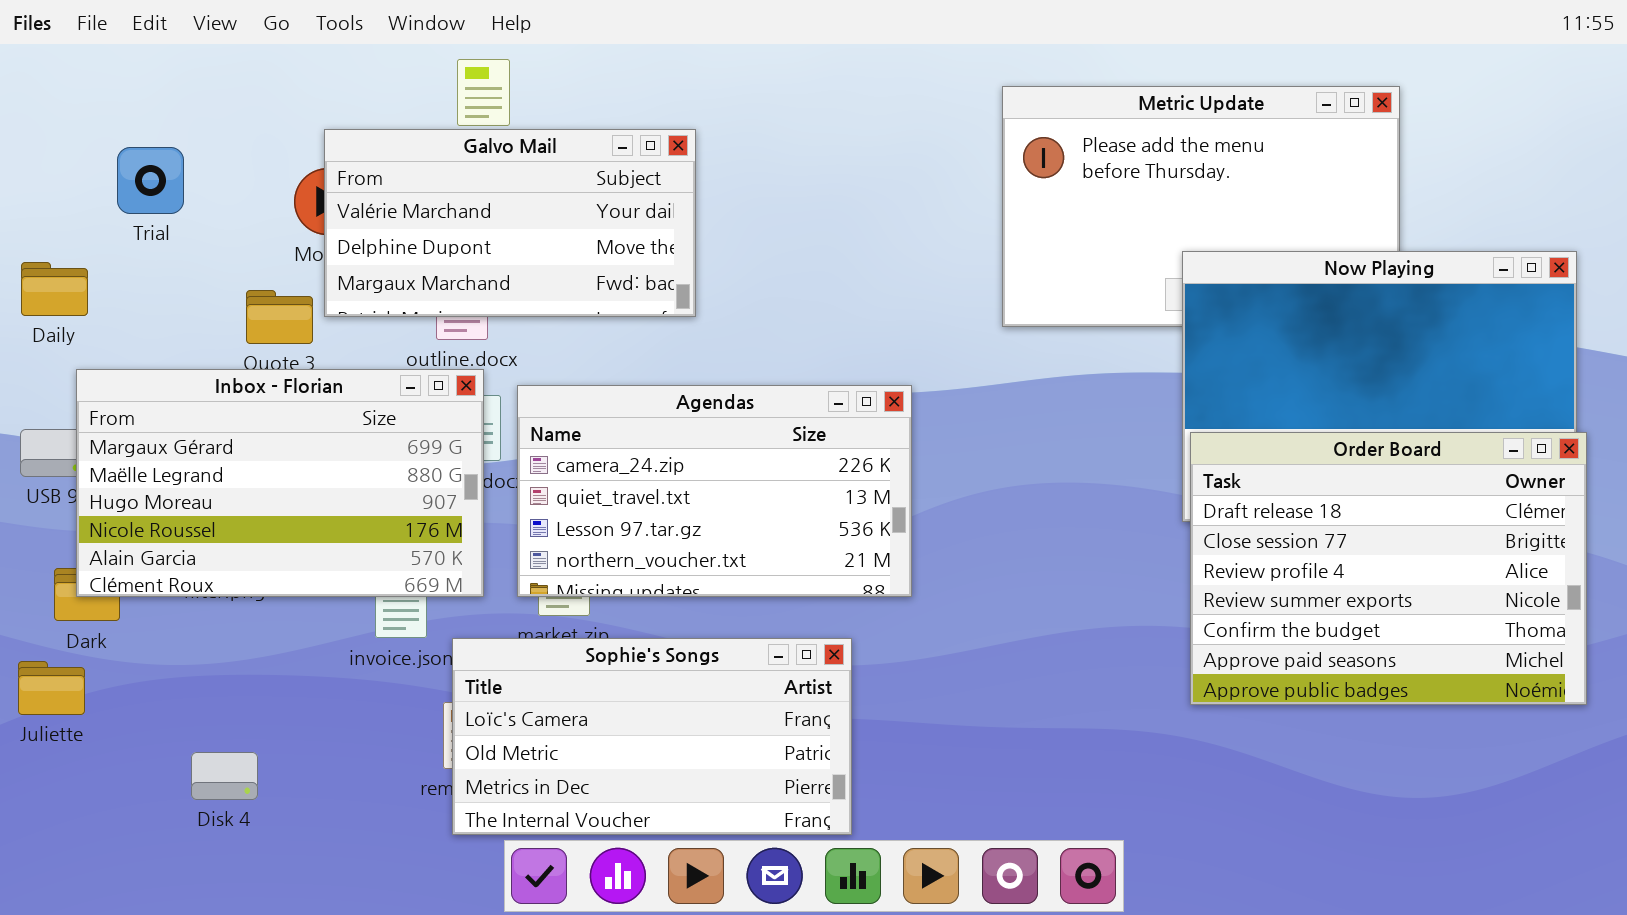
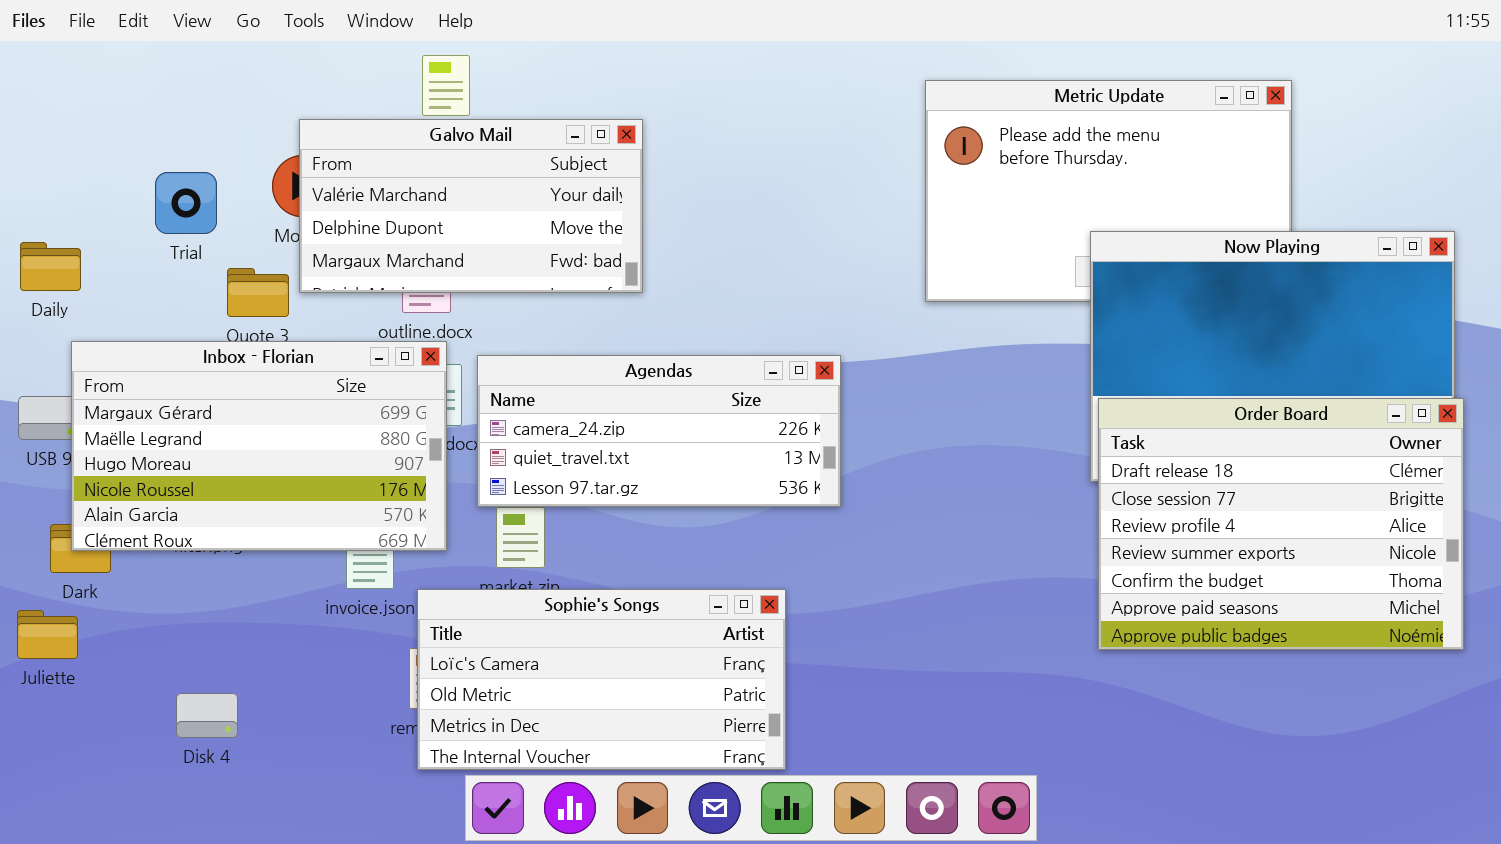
Trial: [117,147,184,214] -> [155,172,217,234], moved
Agendas: [517,385,912,597] -> [477,355,841,507], resized

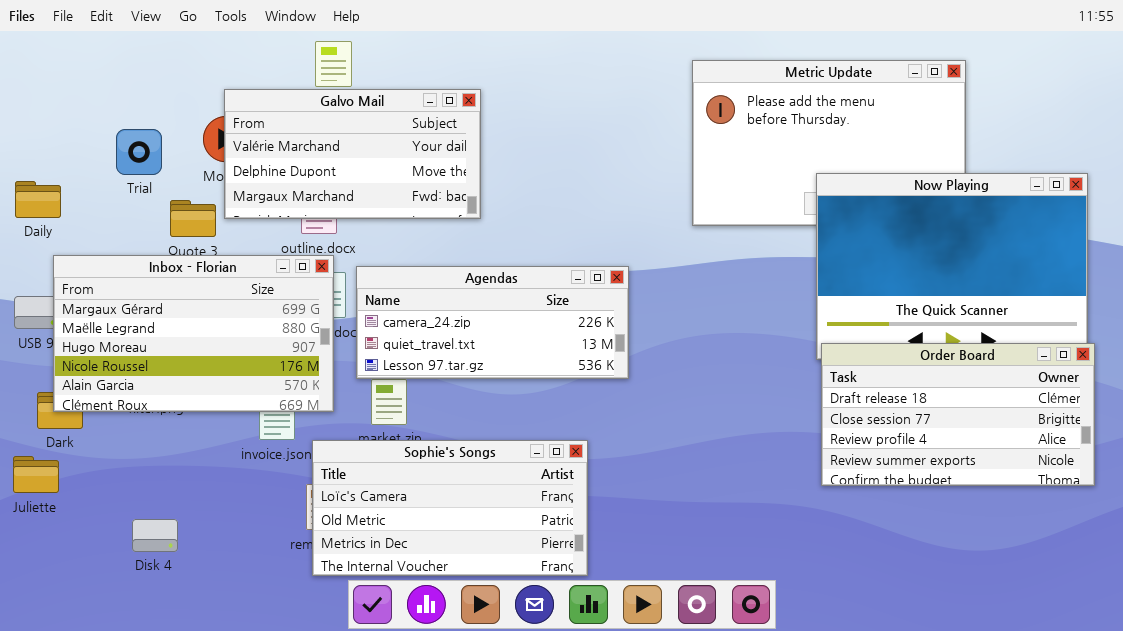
Order Board: [1098,398,1464,650] -> [821,343,1095,486], resized

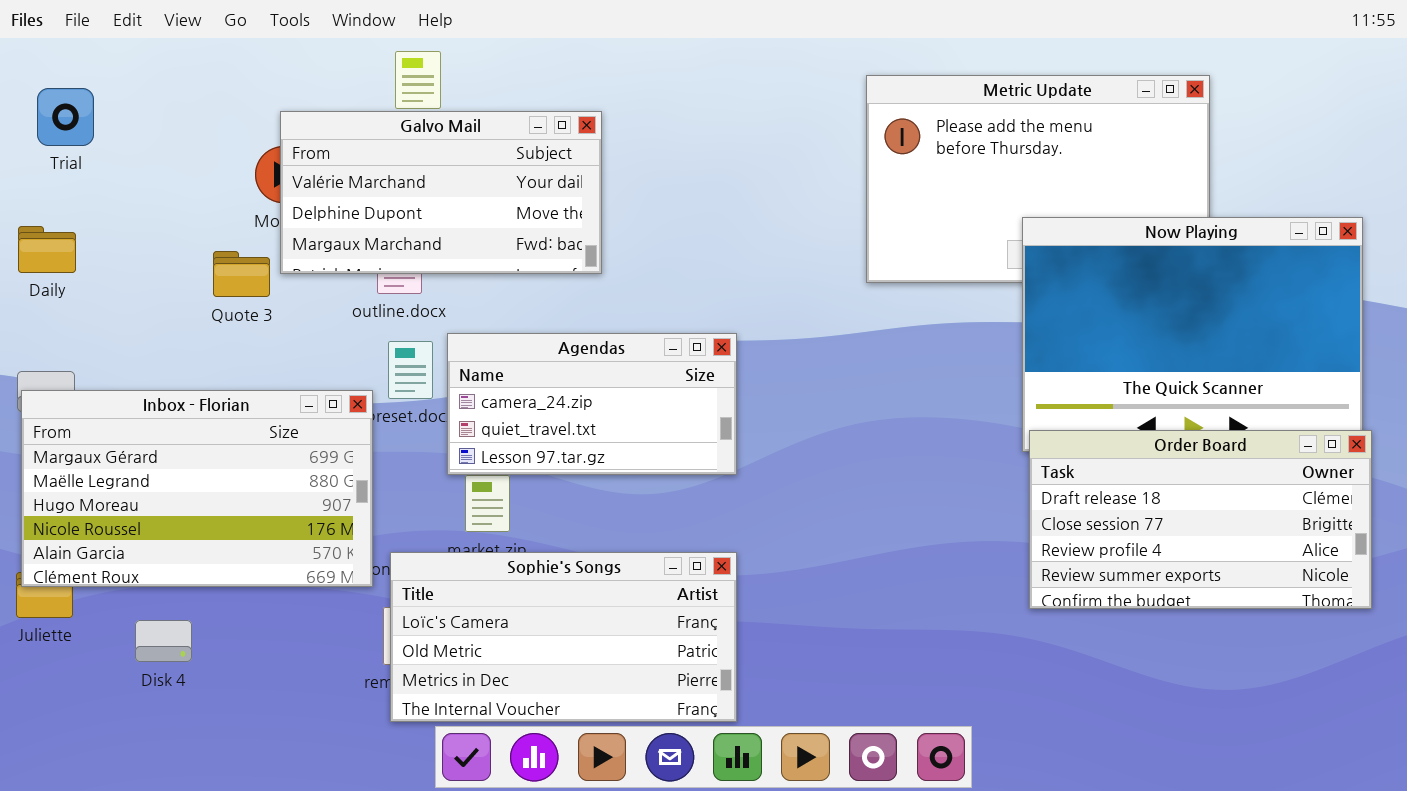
Trial: [116,129,162,175] -> [37,88,94,146], moved
Inbox - Florian: [53,255,334,412] -> [21,390,373,587], moved
Agendas: [356,266,629,379] -> [447,333,737,475], resized
Disk 4: [132,519,178,552] -> [135,620,192,662], moved

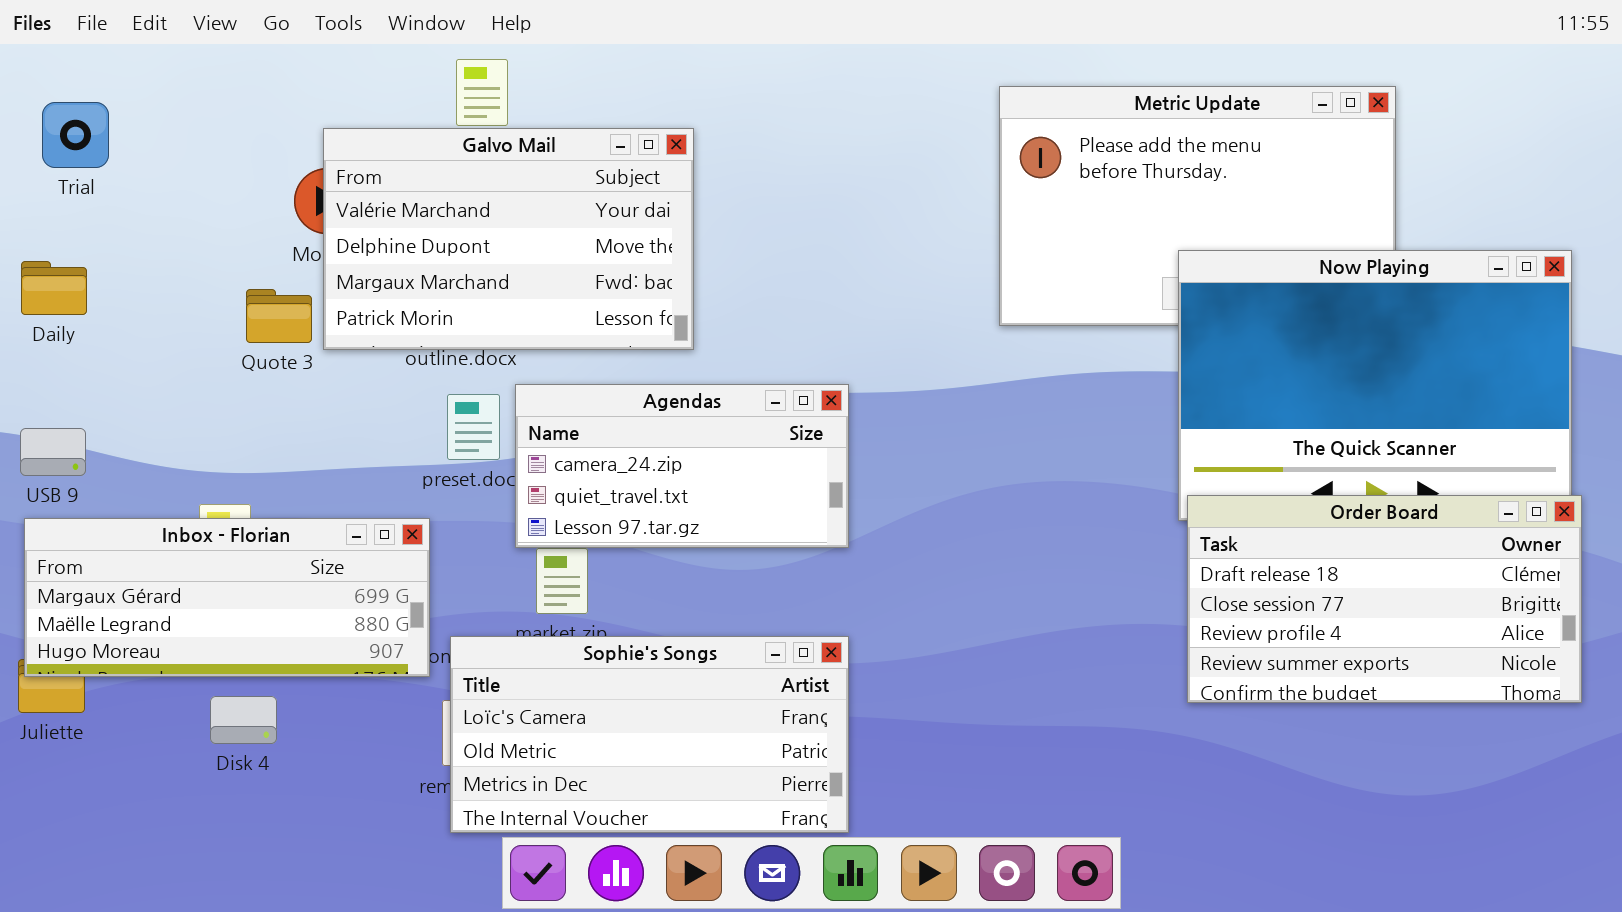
Galvo Mail: [280,111,602,274] -> [323,128,694,350], resized
Inbox - Florian: [21,390,373,587] -> [24,518,430,677], resized
Disk 4: [135,620,192,662] -> [210,696,277,744], moved

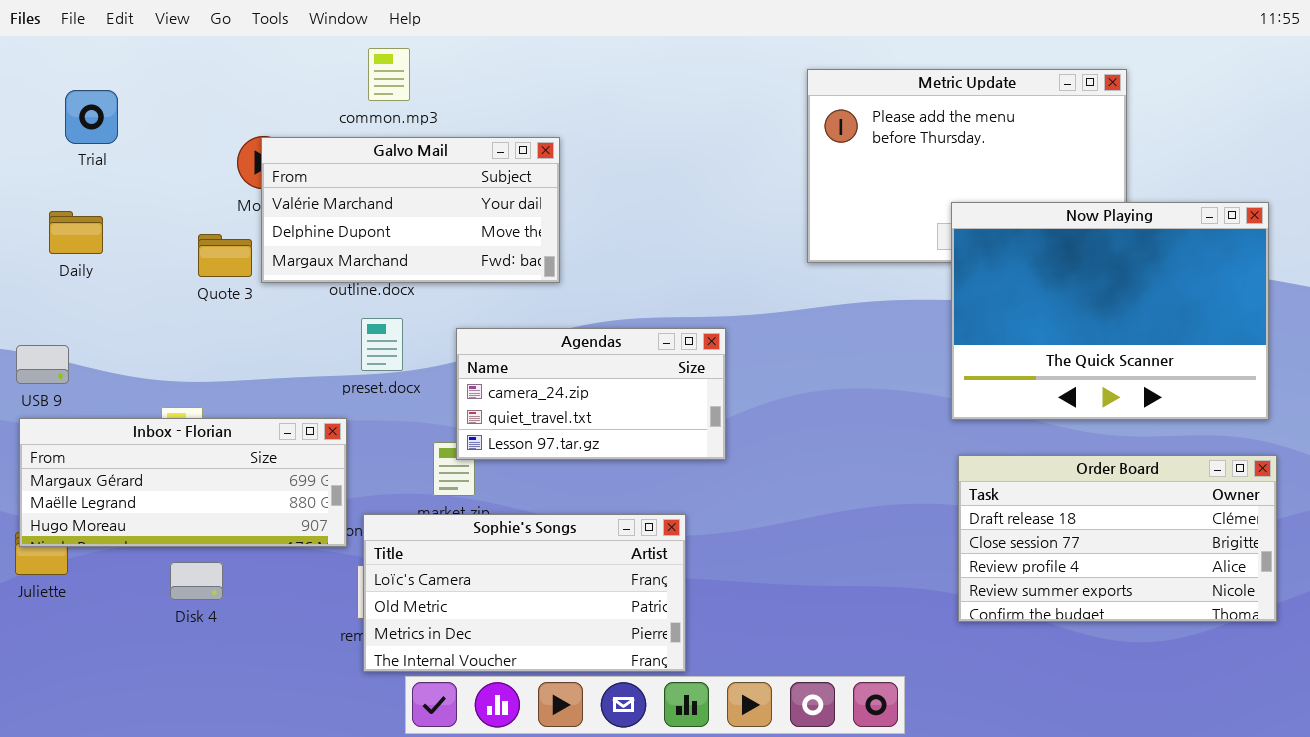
Trial: [42,102,109,168] -> [65,90,118,144], moved
Galvo Mail: [323,128,694,350] -> [261,137,560,283], resized
Daily: [21,261,87,315] -> [49,211,103,254], moved
Agendas: [515,384,849,548] -> [456,328,726,460], moved
Order Board: [1187,495,1582,703] -> [958,455,1277,622], moved

